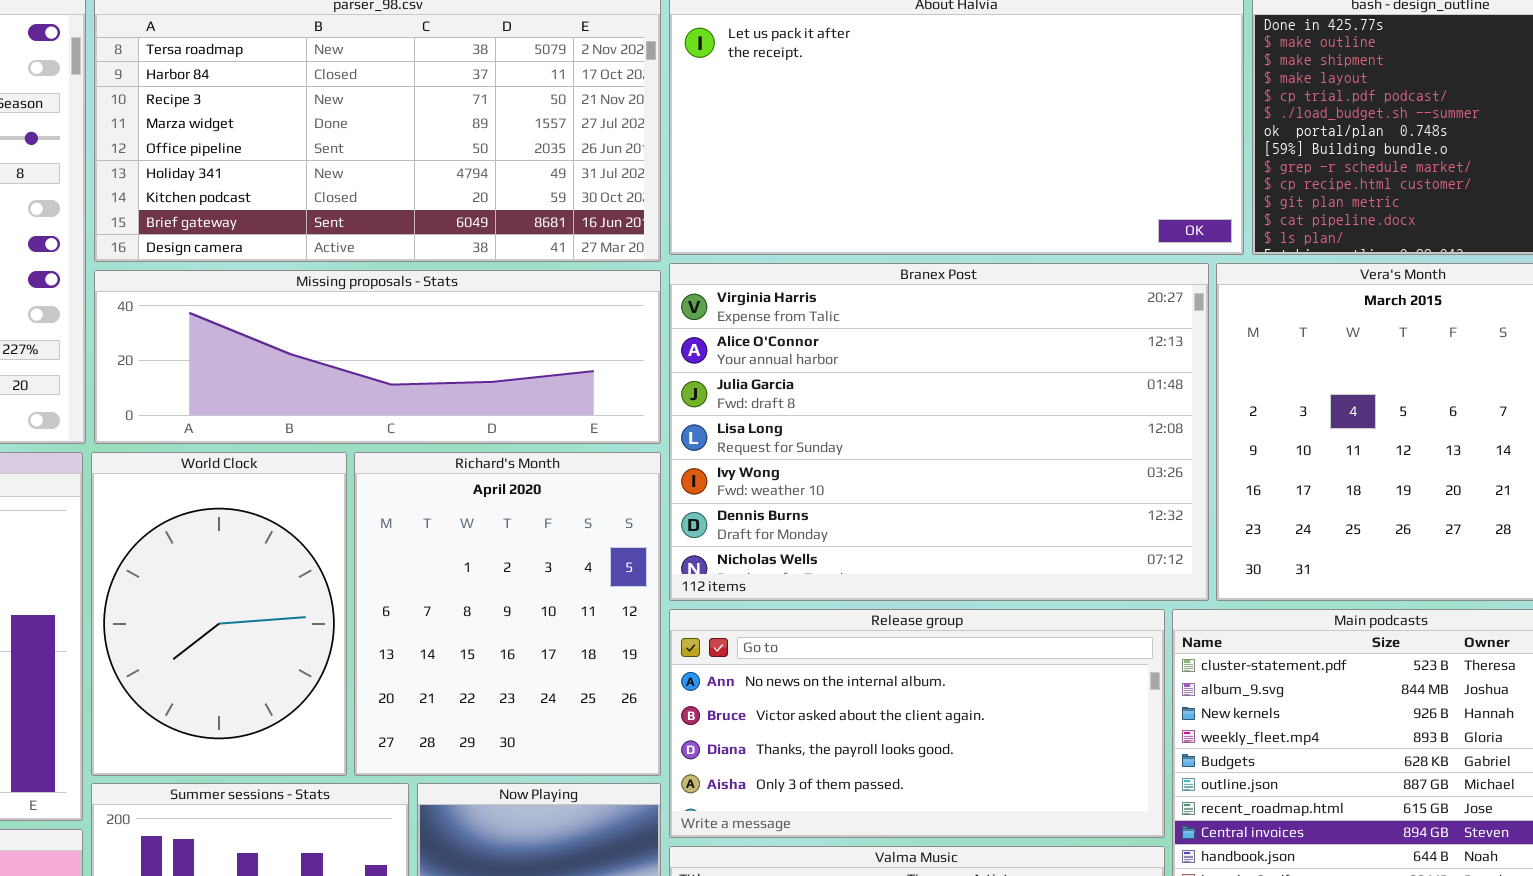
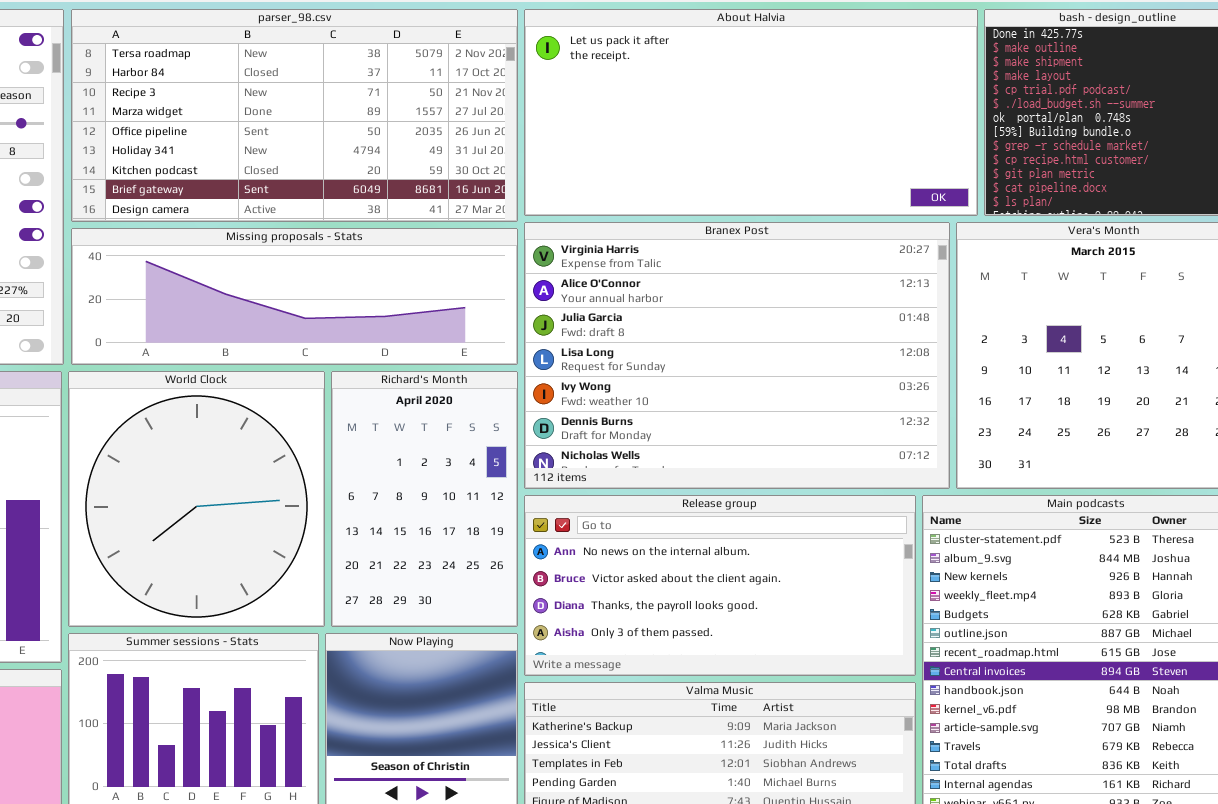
World Clock: [91,452,347,776] -> [68,371,325,627], resized
Richard's Month: [354,452,661,776] -> [331,371,518,627], resized

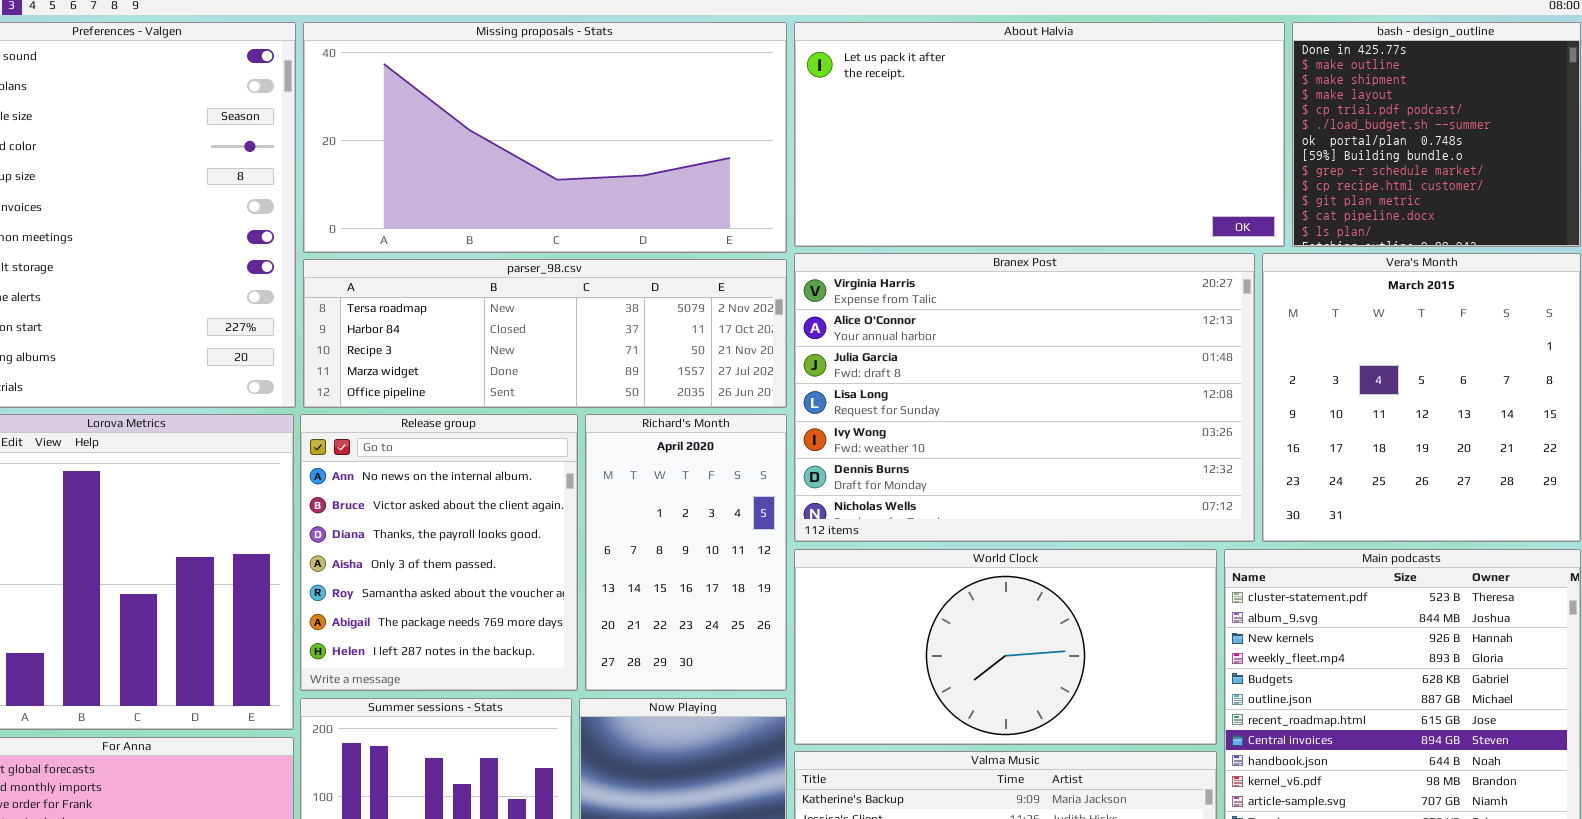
parser_98.csv: [71,9,518,222] -> [303,259,787,408], moved, resized
Missing proposals - Stats: [71,228,518,365] -> [303,22,787,253], moved, resized
World Clock: [68,371,325,627] -> [794,549,1217,745], moved, resized
Release group: [524,495,916,676] -> [300,414,578,691], moved, resized

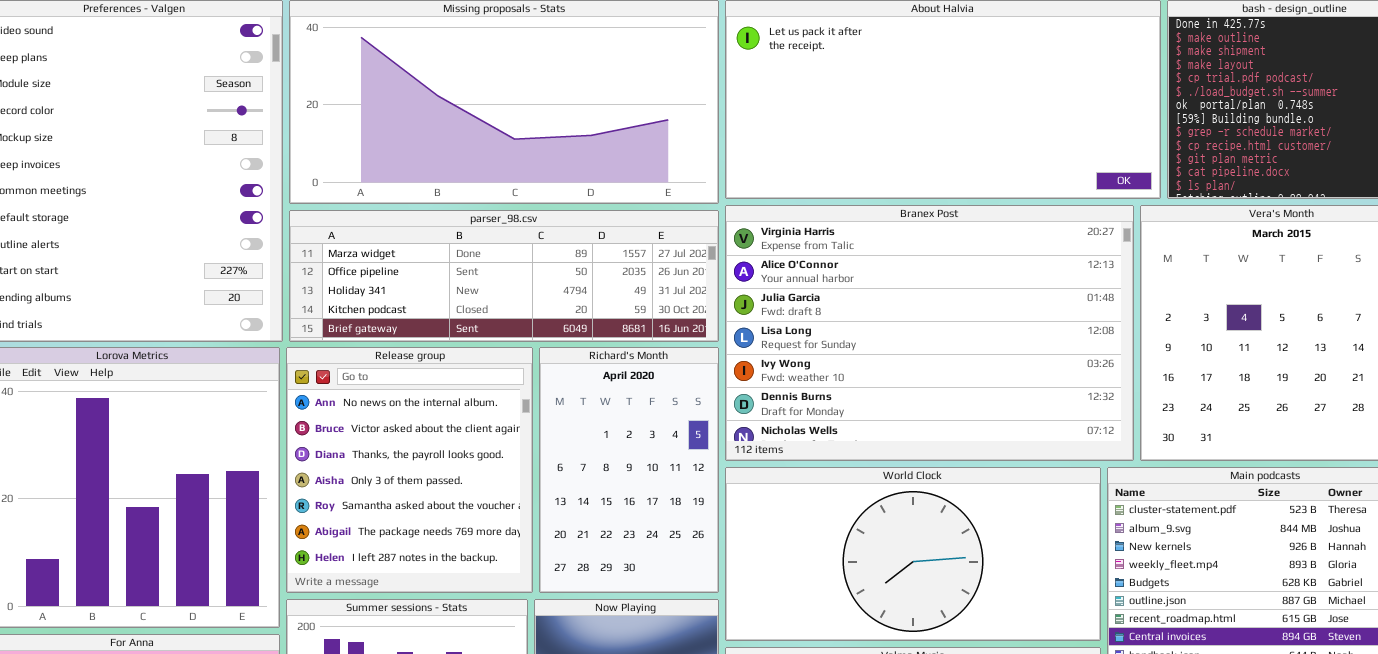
parser_98.csv: [303,259,787,408] -> [289,210,719,342], scrolled down 3 rows

